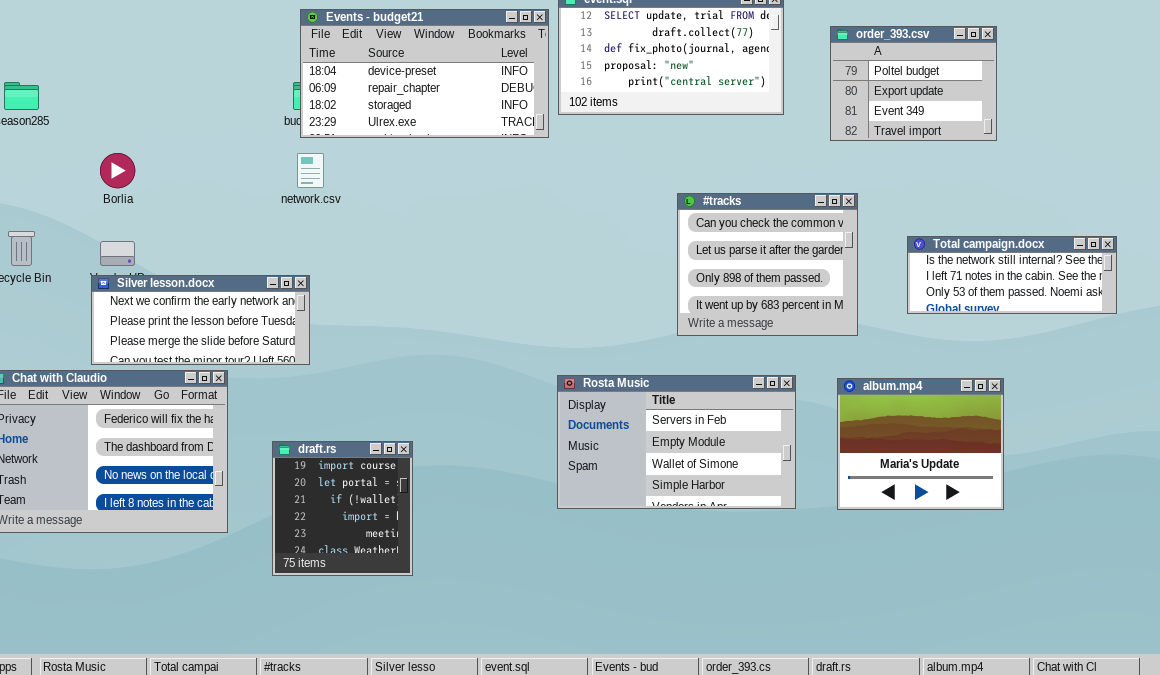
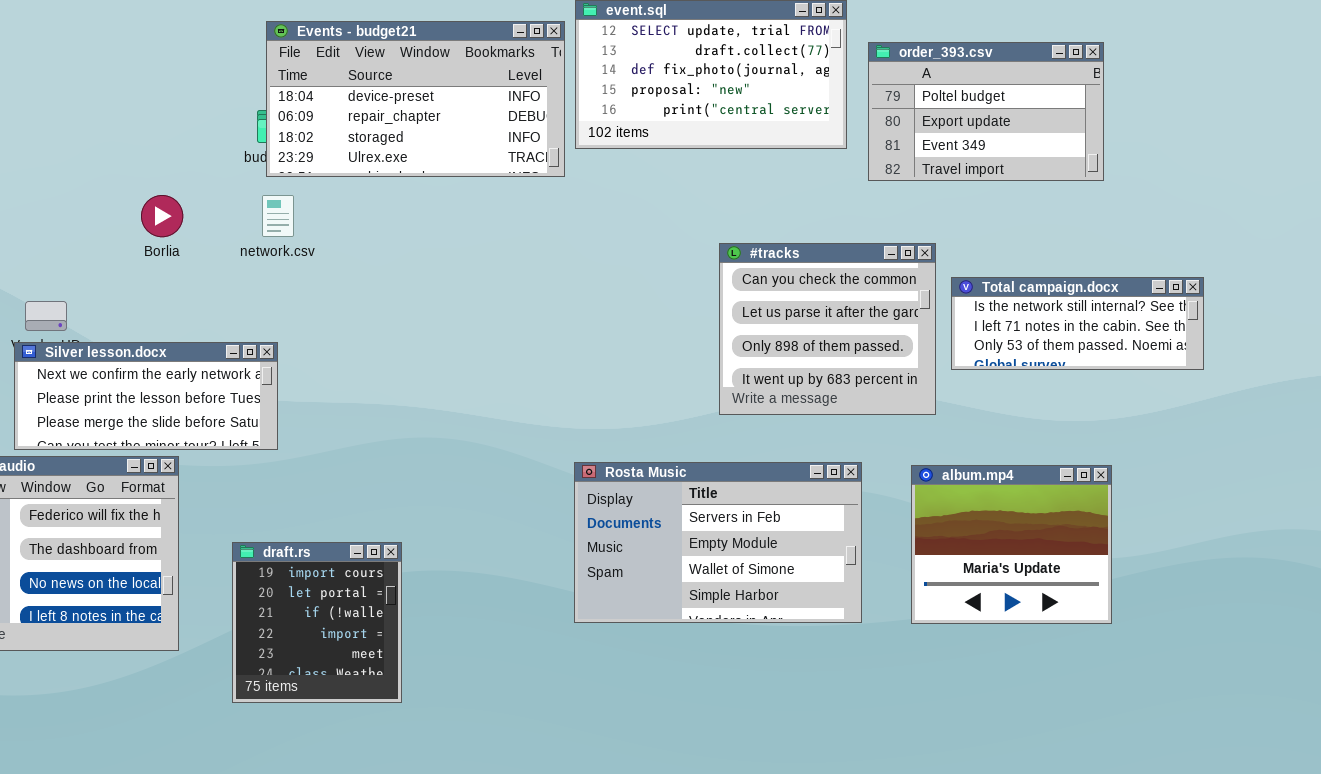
order_393.csv: [830,26,997,141] -> [868,42,1104,181], resized
Borlia: [100,153,135,188] -> [141,195,183,237], moved
Total campaign.docx: [907,236,1117,314] -> [951,277,1204,370], moved

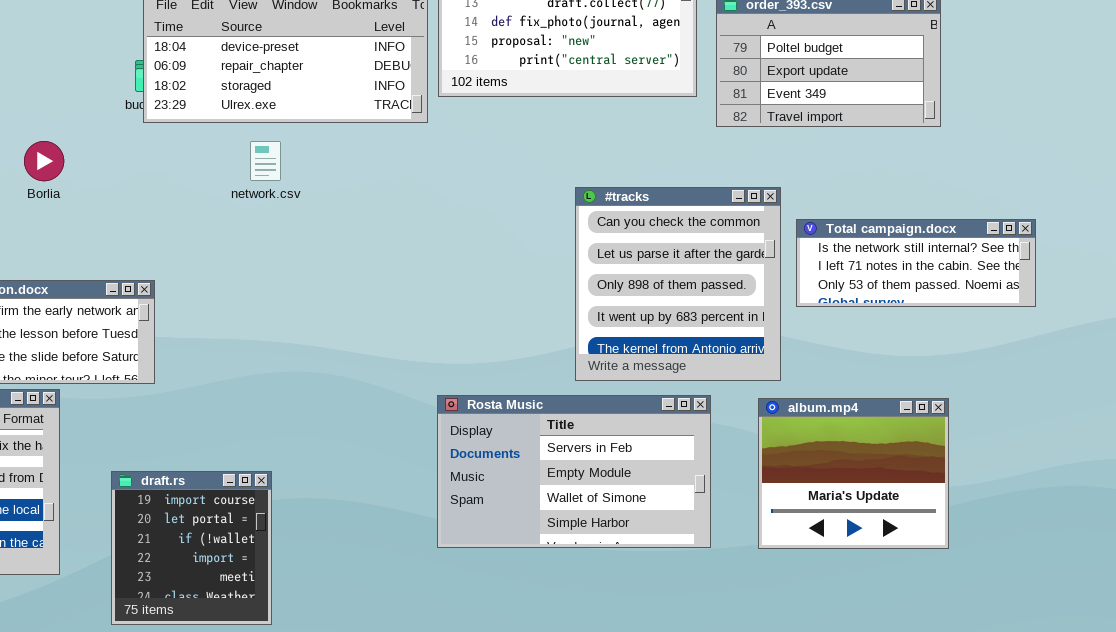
network.csv: [262,195,294,237] -> [250,141,281,181], moved
#tracks: [719,243,936,415] -> [575,187,781,381], resized

